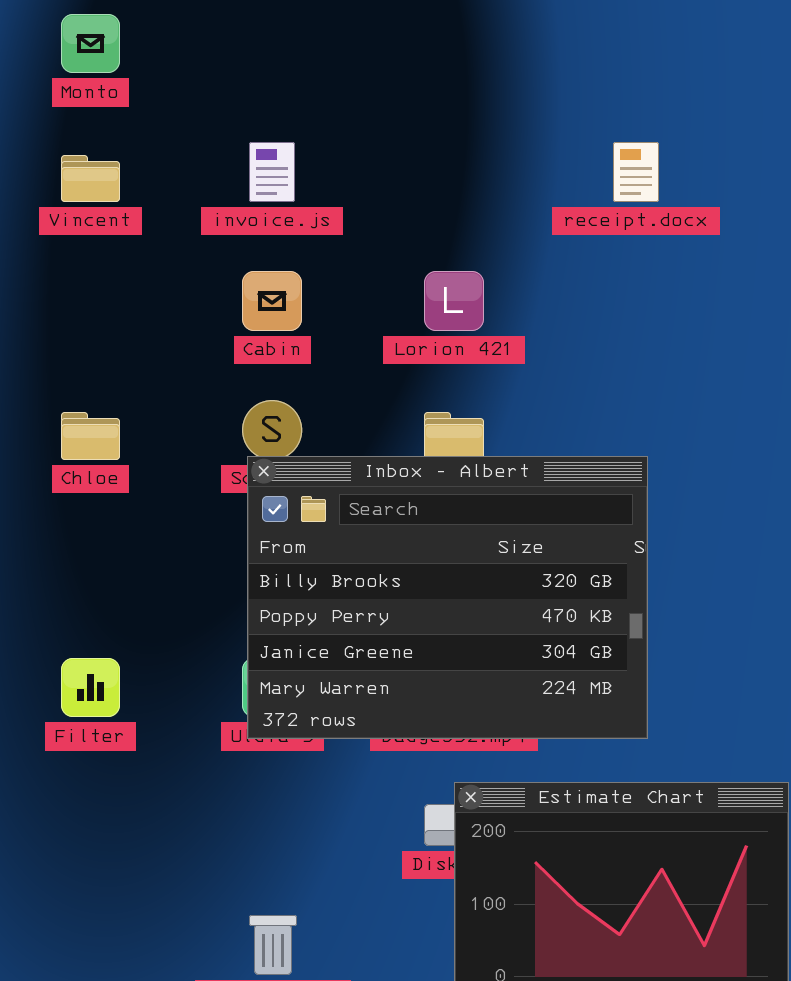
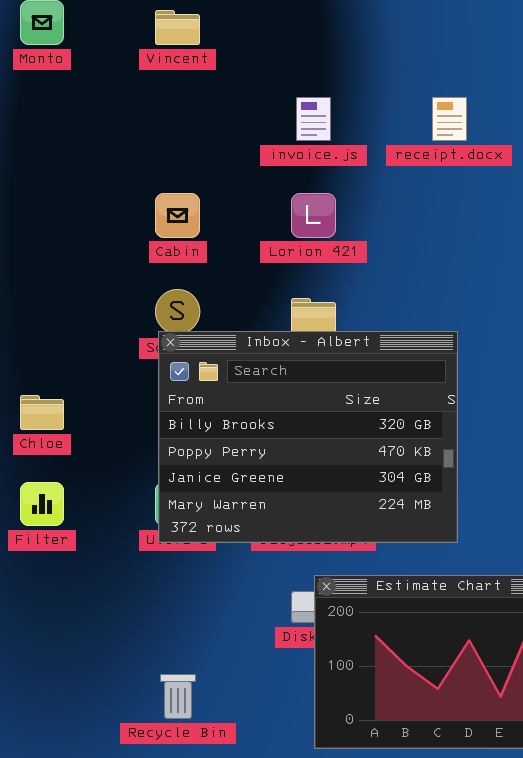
invoice.js: [249,142,295,202] -> [296,97,331,141], moved
Vincent: [61,155,120,202] -> [155,10,200,45], moved
Chloe: [61,412,120,460] -> [20,395,64,430], moved

